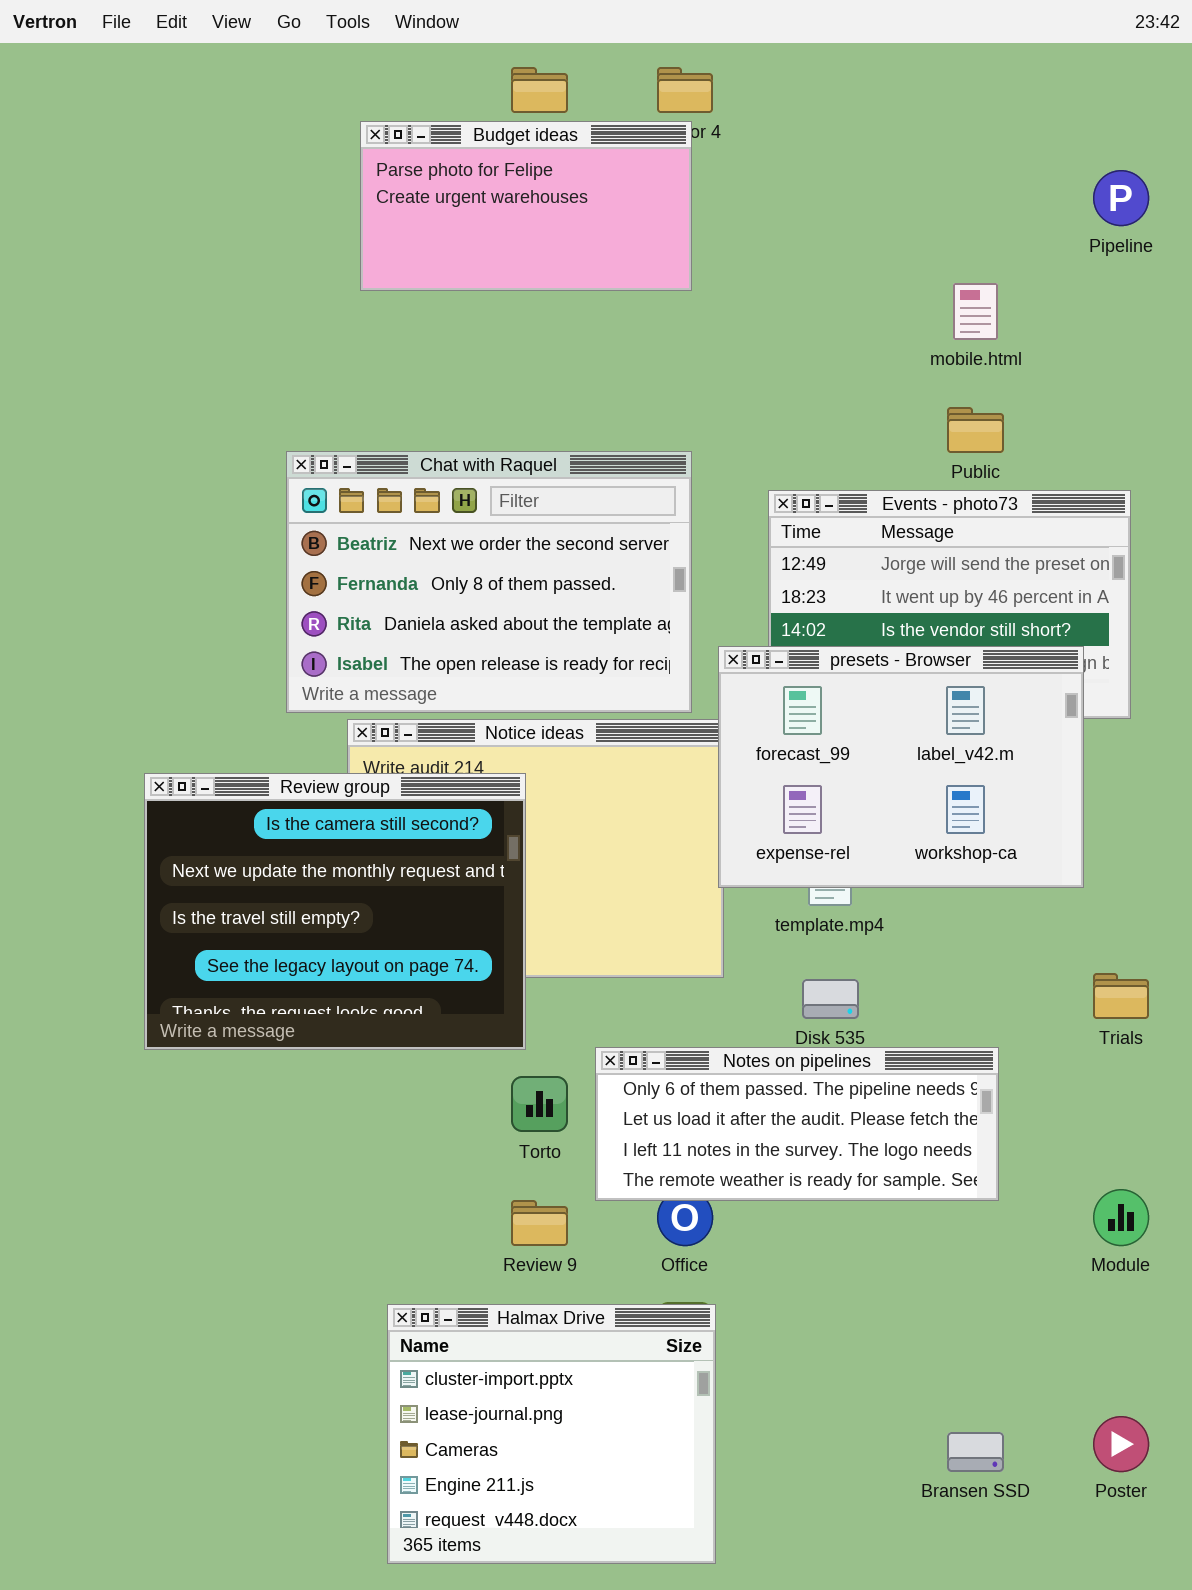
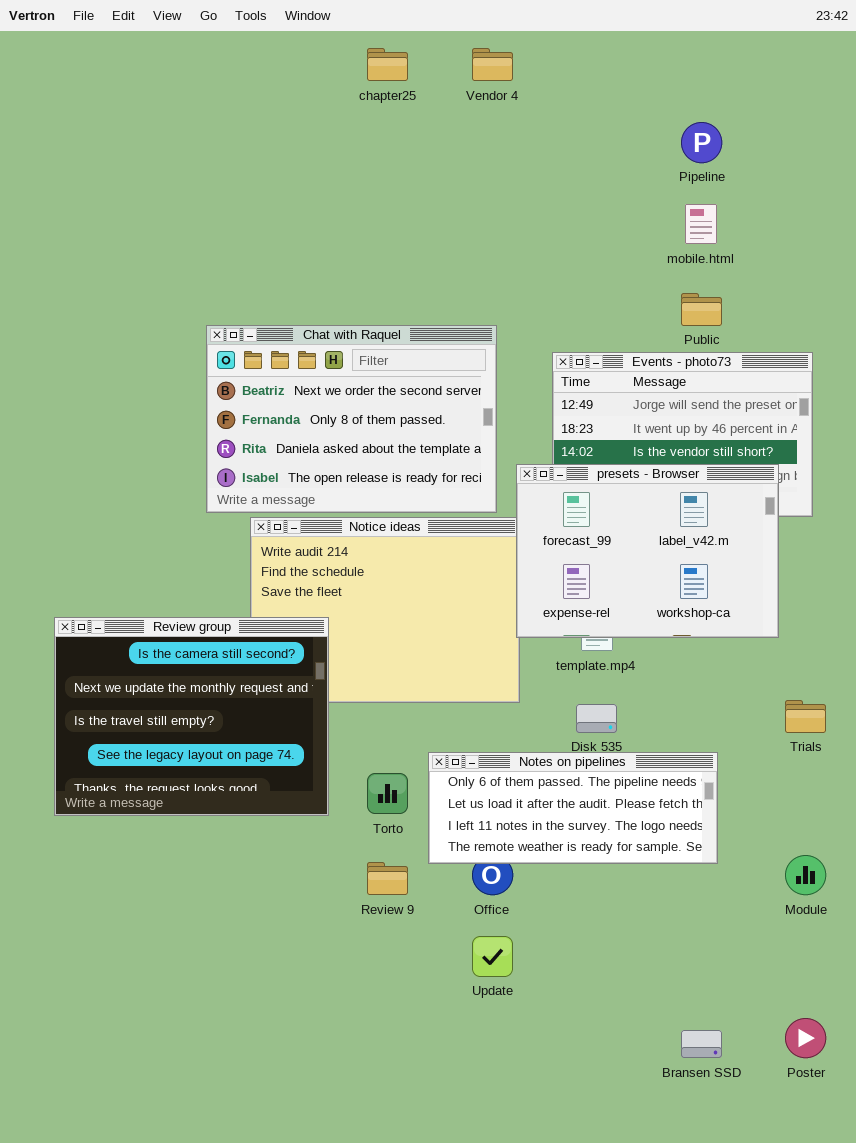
Budget ideas: [360,121,692,291] -> none, closed
Pipeline: [1093,170,1149,226] -> [681,122,722,163], moved
Review group: [144,773,526,1050] -> [54,617,329,816], moved
Halmax Drive: [387,1304,716,1564] -> none, closed

